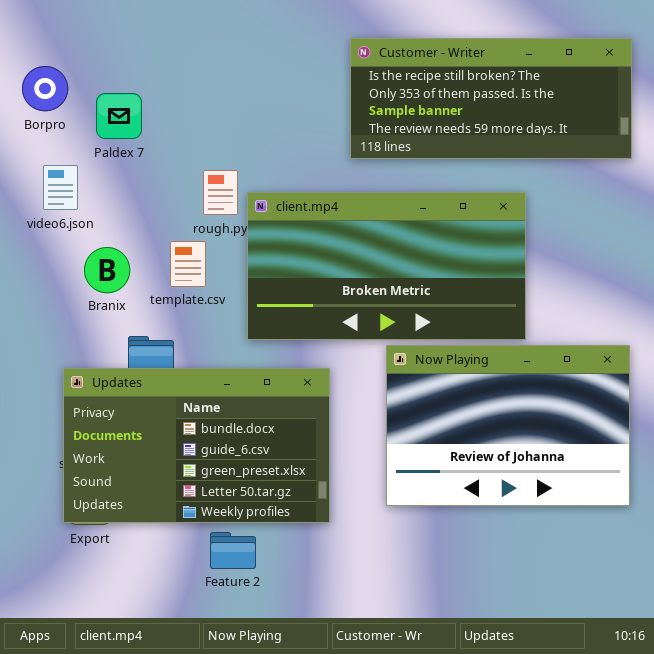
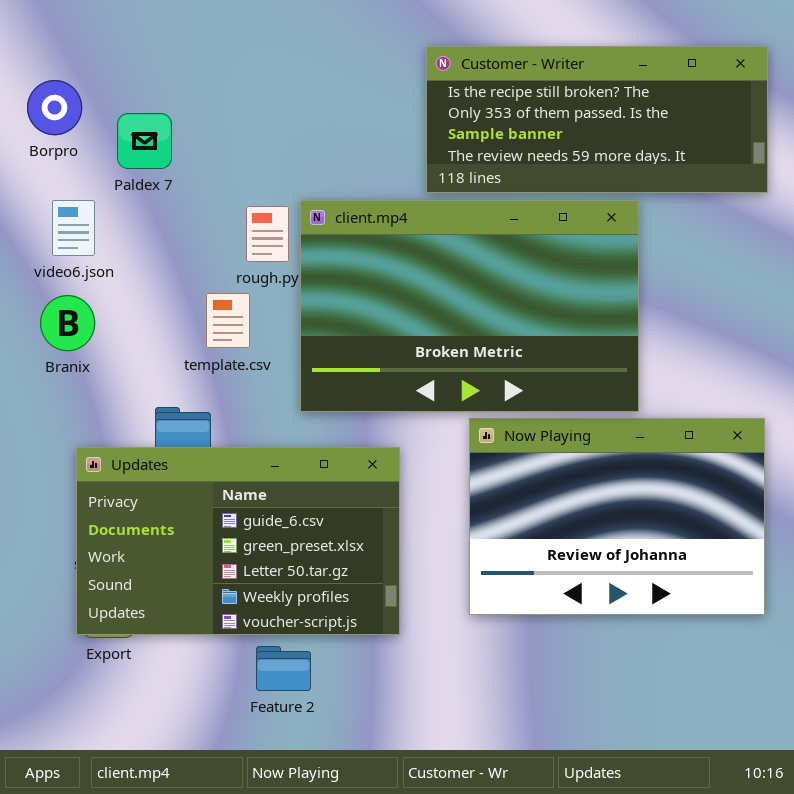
client.mp4: [247,192,526,340] -> [300,200,639,412], resized
Branix: [84,247,130,293] -> [40,295,95,351], moved
Updates: [63,368,330,523] -> [76,447,400,635], scrolled down 1 row

